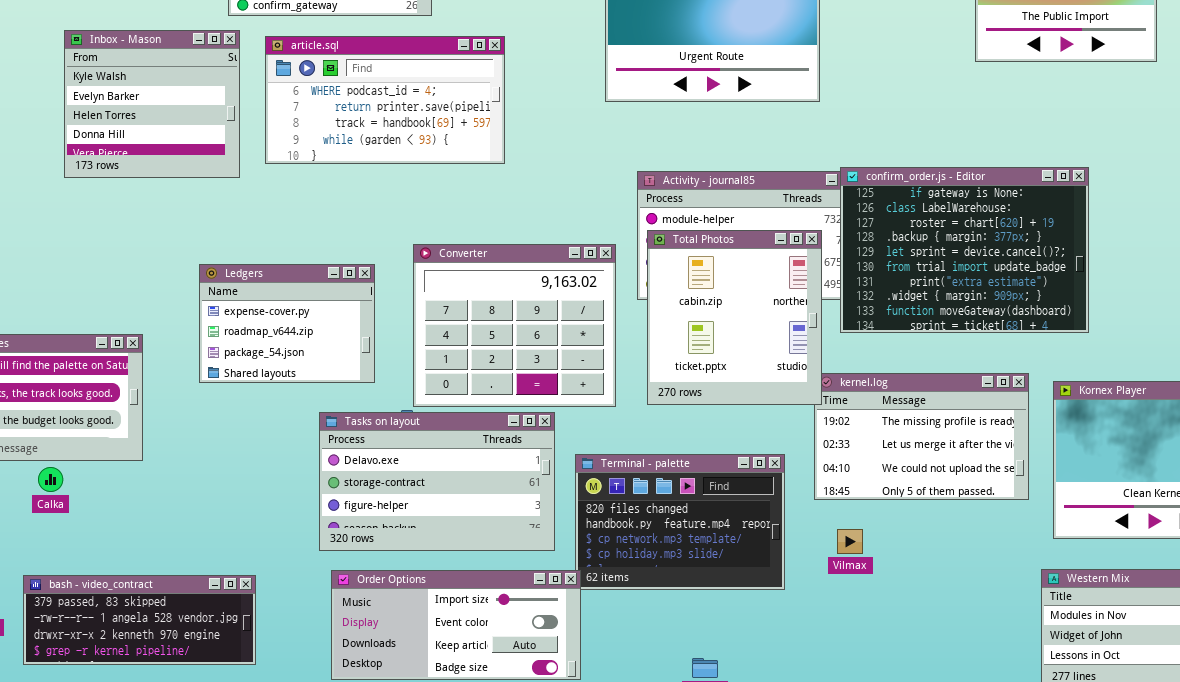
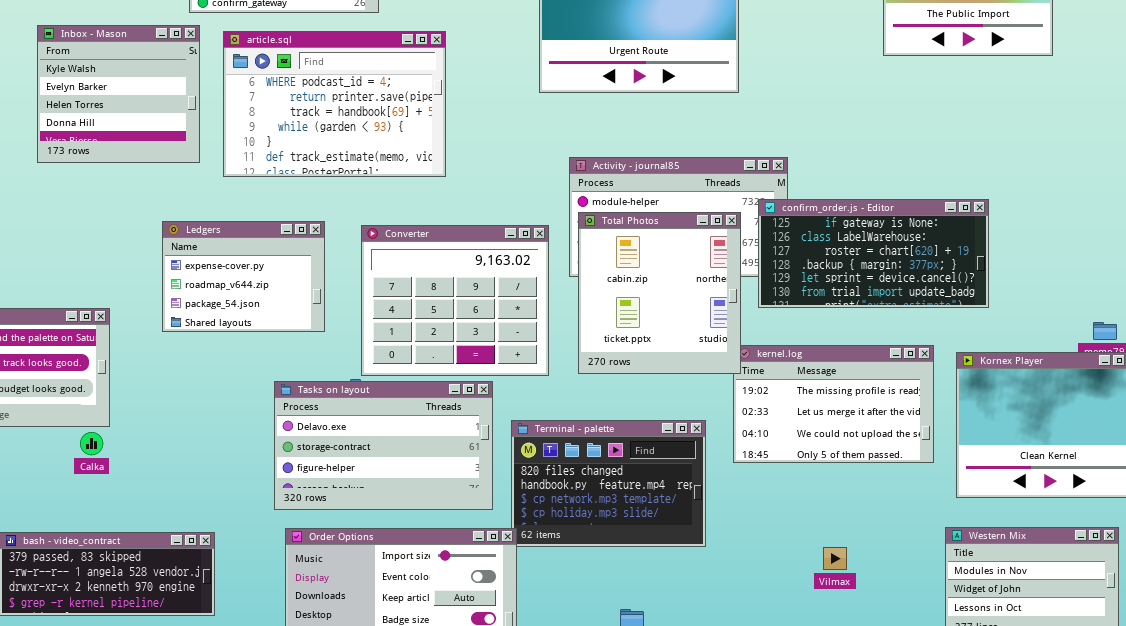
article.sql: [265,36,505,164] -> [223,31,446,177], resized
confirm_order.js - Editor: [840,167,1089,333] -> [758,199,989,308], resized
Ledgers: [199,264,375,383] -> [162,221,325,332], moved
Calka: [38,467,63,492] -> [80,432,103,455], moved
Vilmax: [837,529,863,554] -> [823,547,847,570], moved

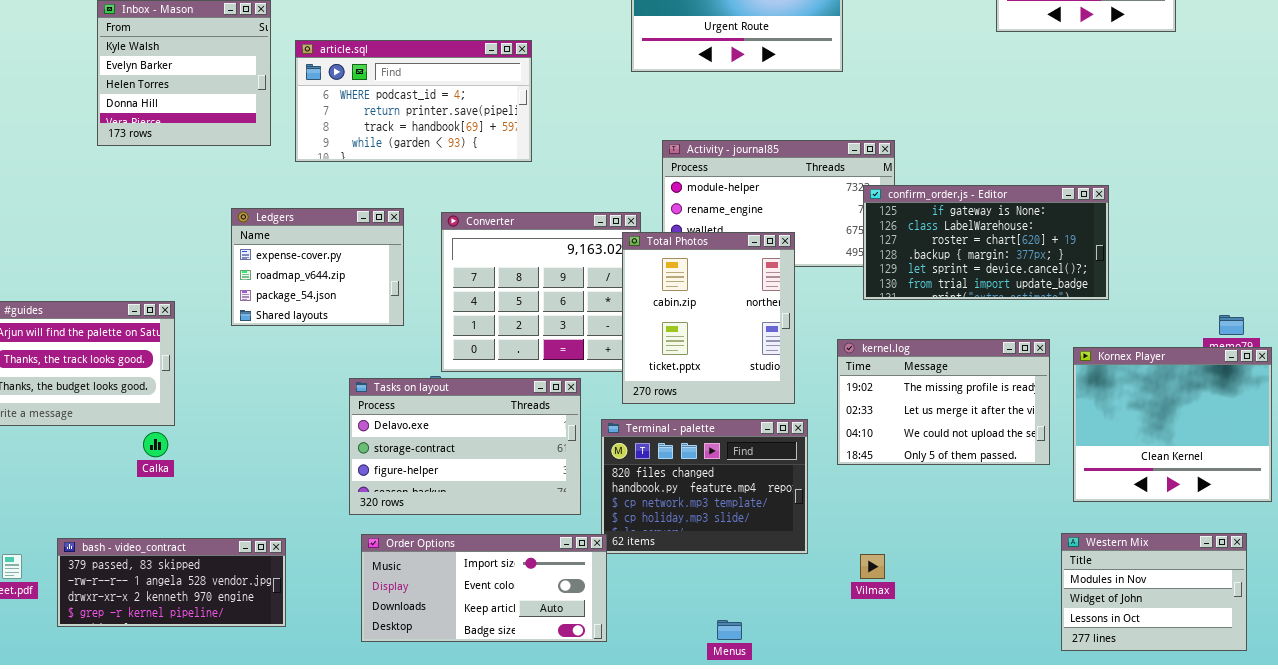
article.sql: [223,31,446,177] -> [295,40,532,162], resized
Total Photos: [578,212,741,374] -> [622,232,795,404], moved
Vilmax: [823,547,847,570] -> [860,554,885,579], moved

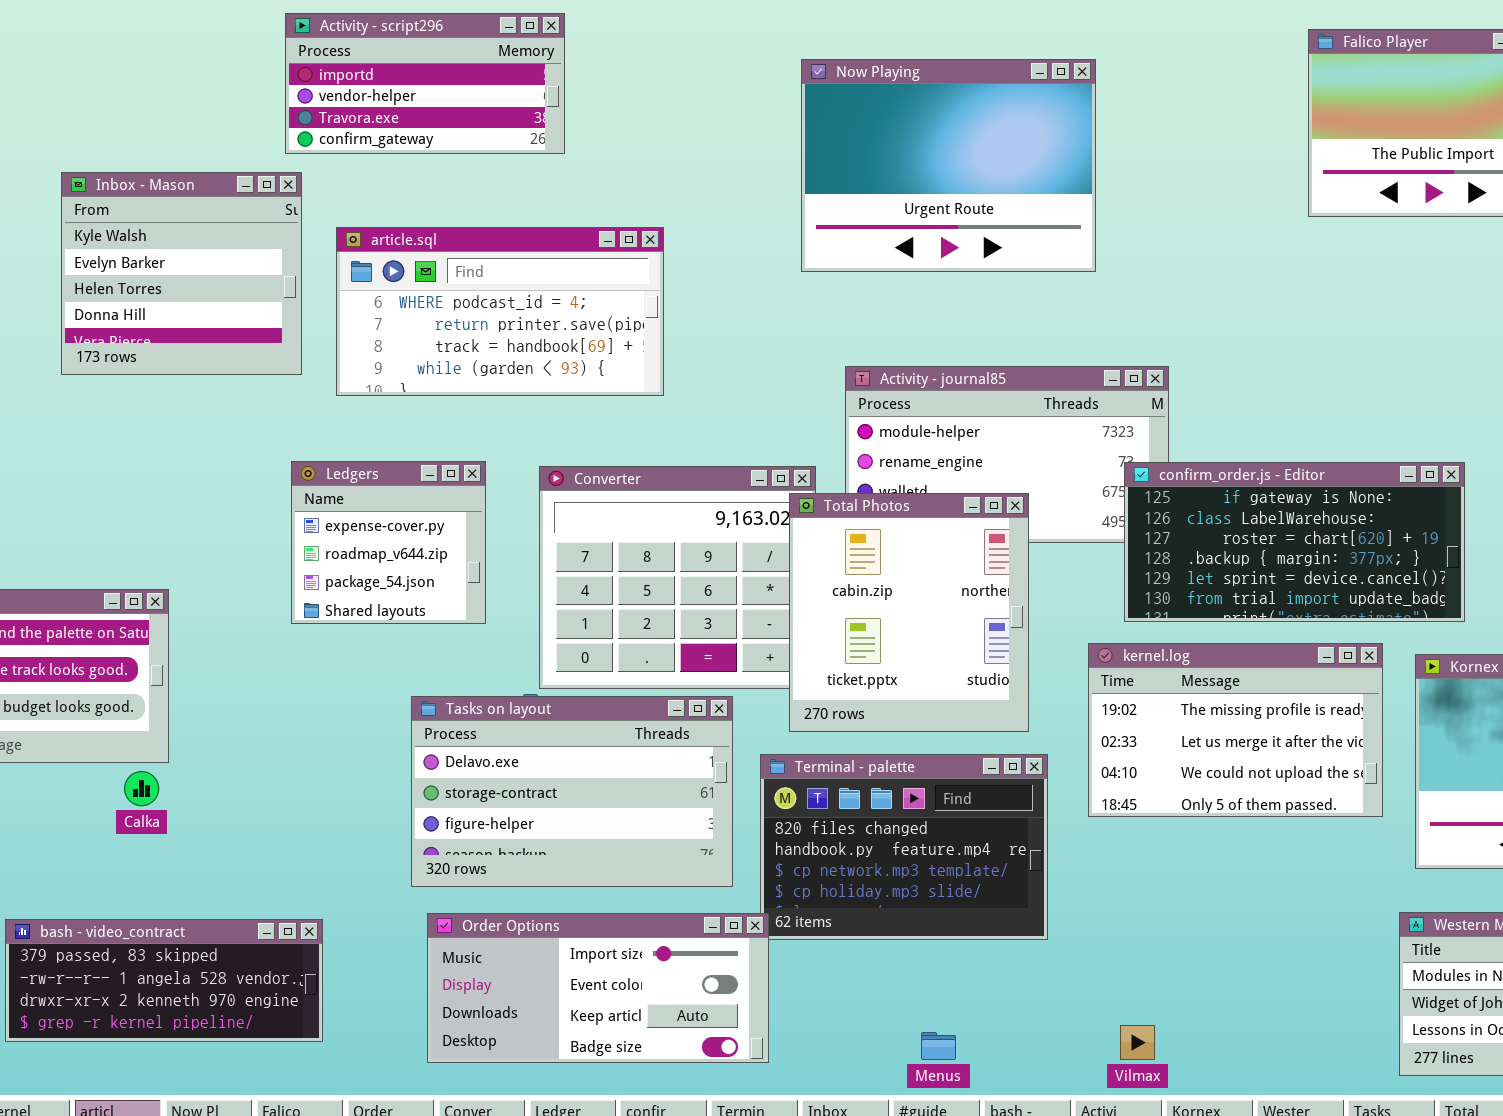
confirm_order.js - Editor: [863,185,1109,300] -> [1124,462,1465,622], moved
Ledgers: [231,208,404,326] -> [291,461,486,624], resized
Vilmax: [860,554,885,579] -> [1120,1025,1155,1060], moved

